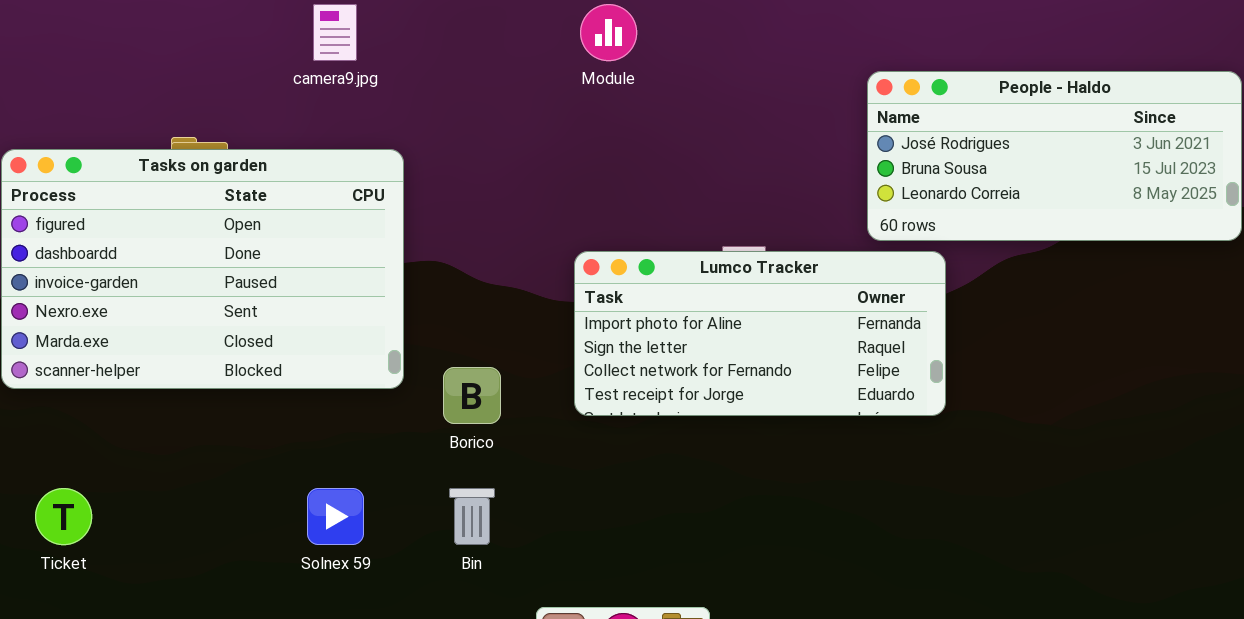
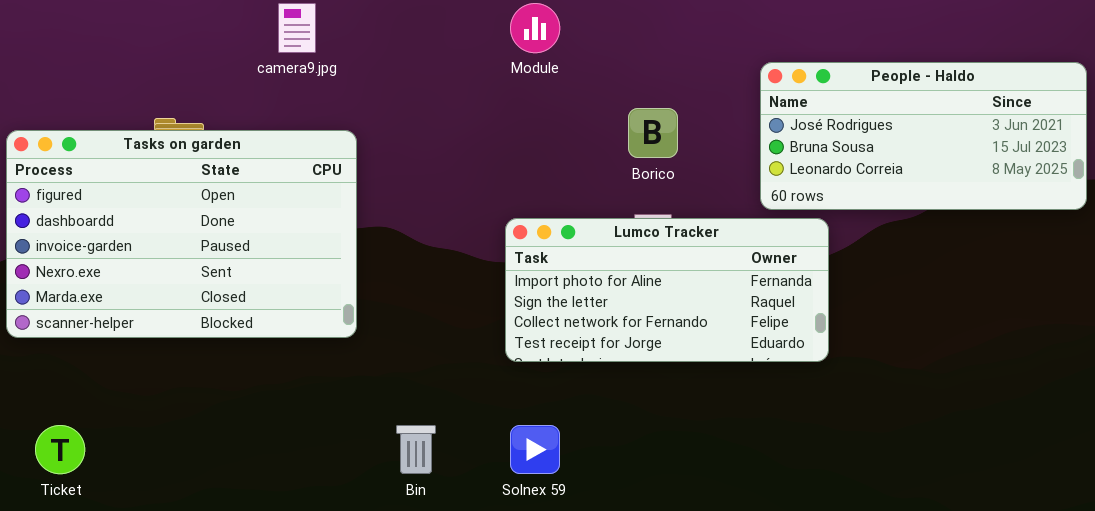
Borico: [443,367,501,424] -> [628,108,678,158], moved
Solnex 59: [307,488,364,545] -> [510,425,560,474], moved

